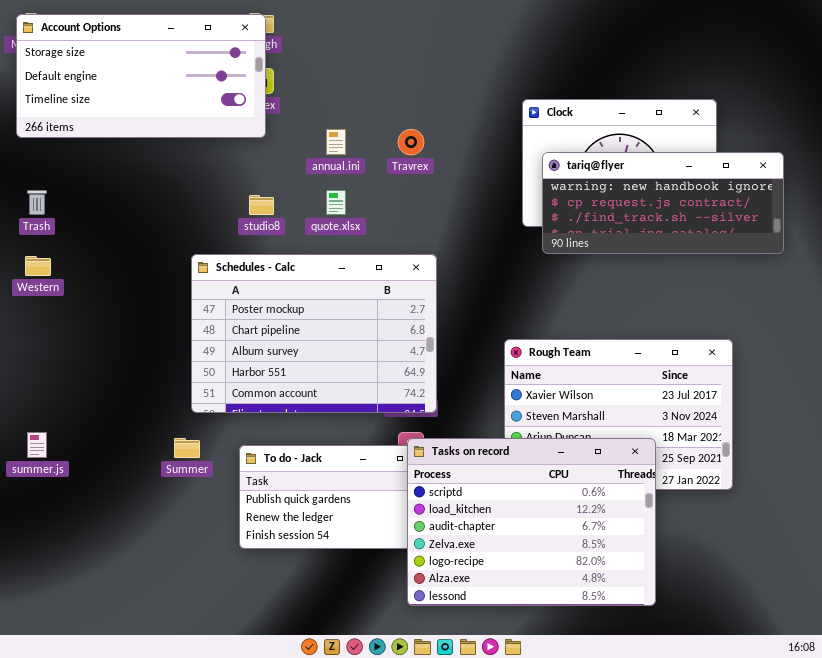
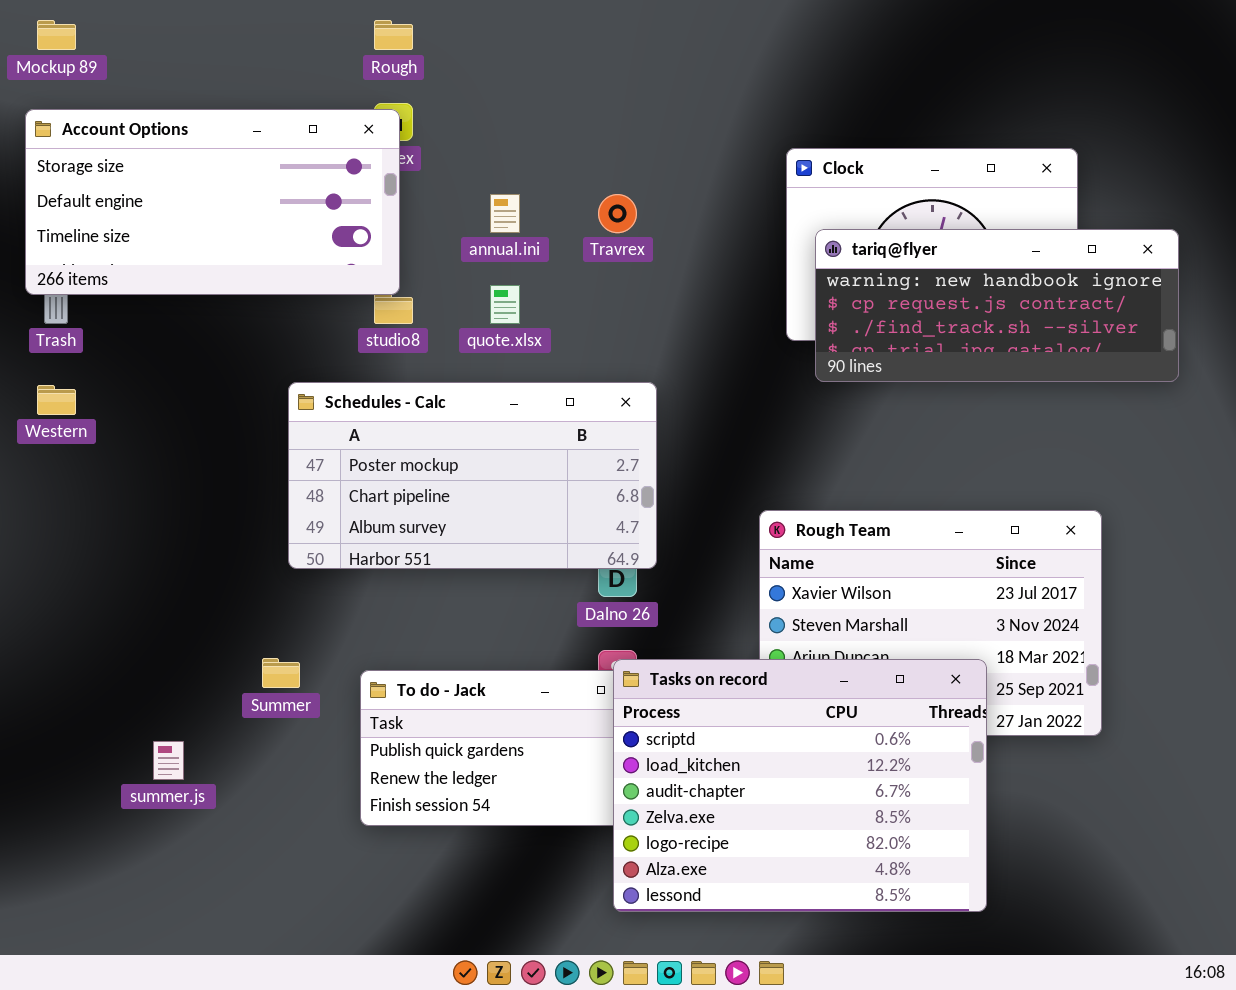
Account Options: [16,14,266,138] -> [25,109,400,295], moved
Schedules - Calc: [191,254,437,413] -> [288,382,657,569], resized
summer.js: [27,432,47,458] -> [153,741,184,780], moved

